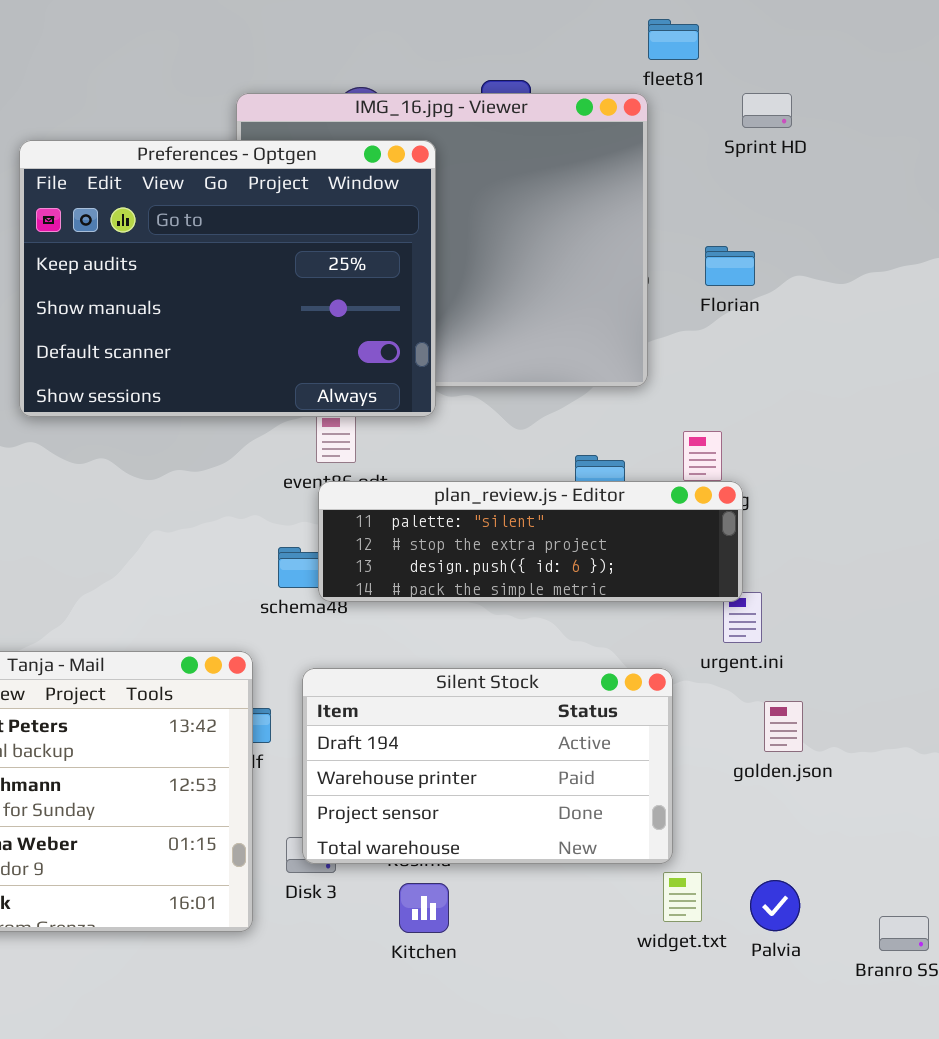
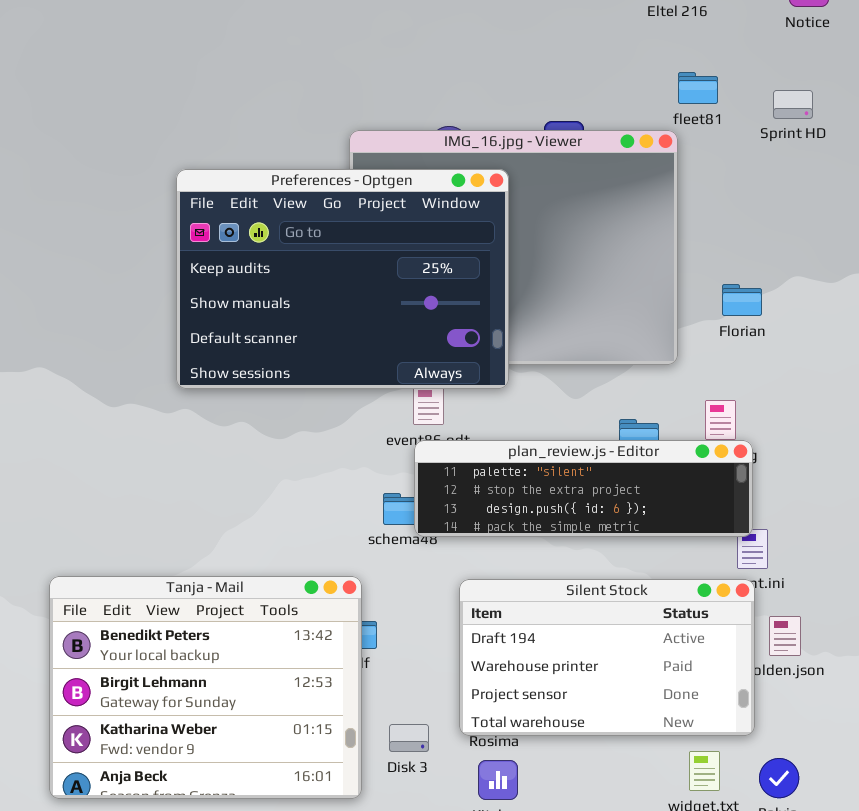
Sprint HD: [742,93,792,128] -> [773,90,813,119], moved
Florian: [705,246,755,286] -> [722,284,762,316], moved
Silent Stock: [302,668,673,864] -> [459,579,755,736], moved

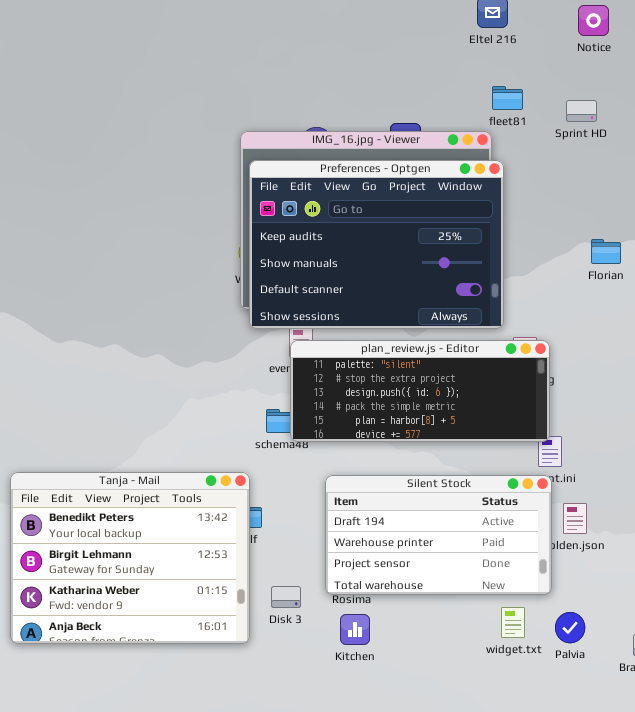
Preferences - Optgen: [176,169,509,389] -> [249,160,504,329], moved
Florian: [722,284,762,316] -> [591,239,621,264], moved
plan_review.js - Editor: [414,440,753,537] -> [290,340,550,442], resized

